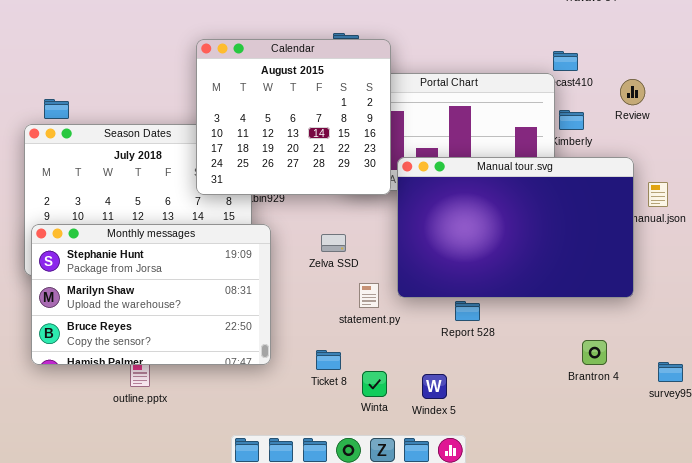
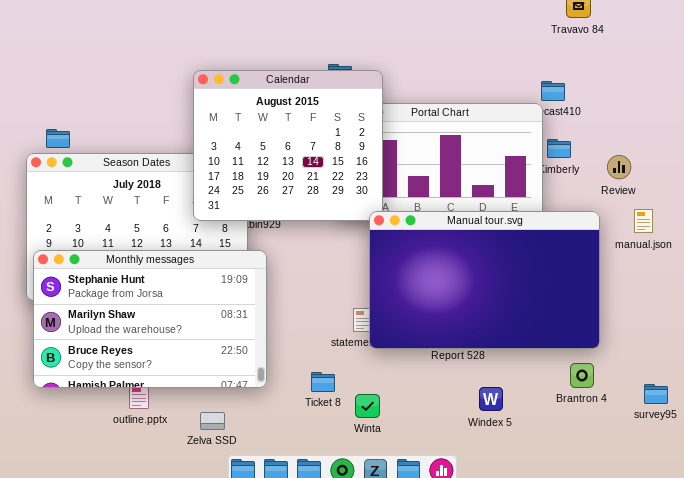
Review: [620,79,645,105] -> [607,155,631,179], moved
Manual tour.svg: [397,157,634,298] -> [369,211,600,349], moved
Zelva SSD: [321,234,346,252] -> [200,412,225,430], moved
Windex 5: [422,374,447,399] -> [479,387,503,411], moved

